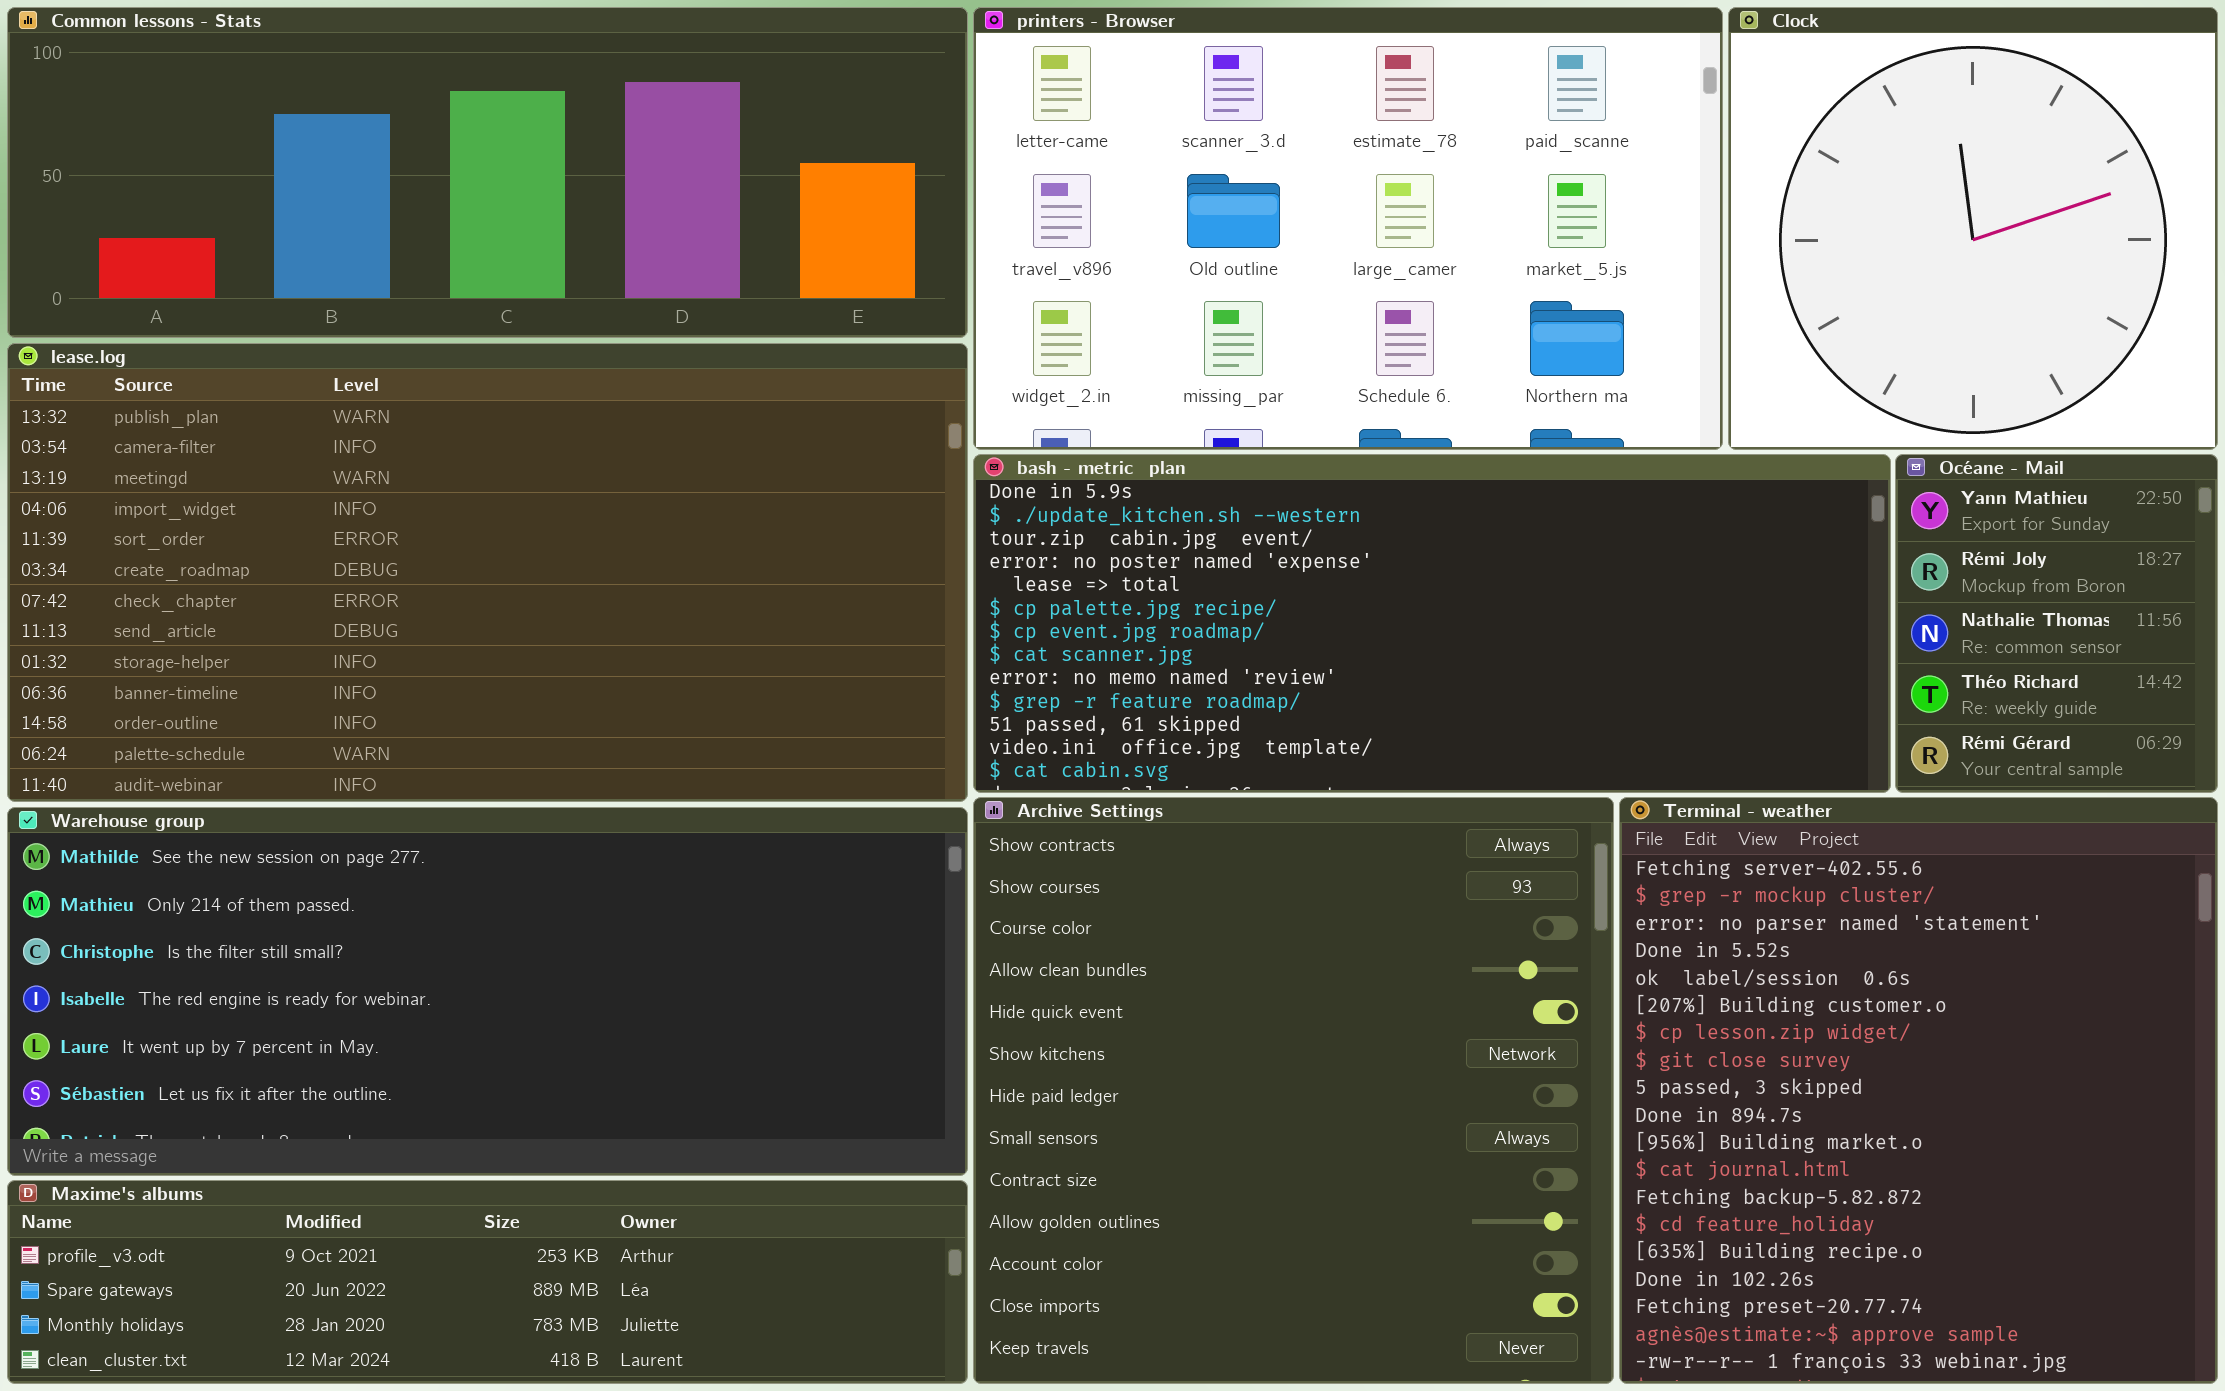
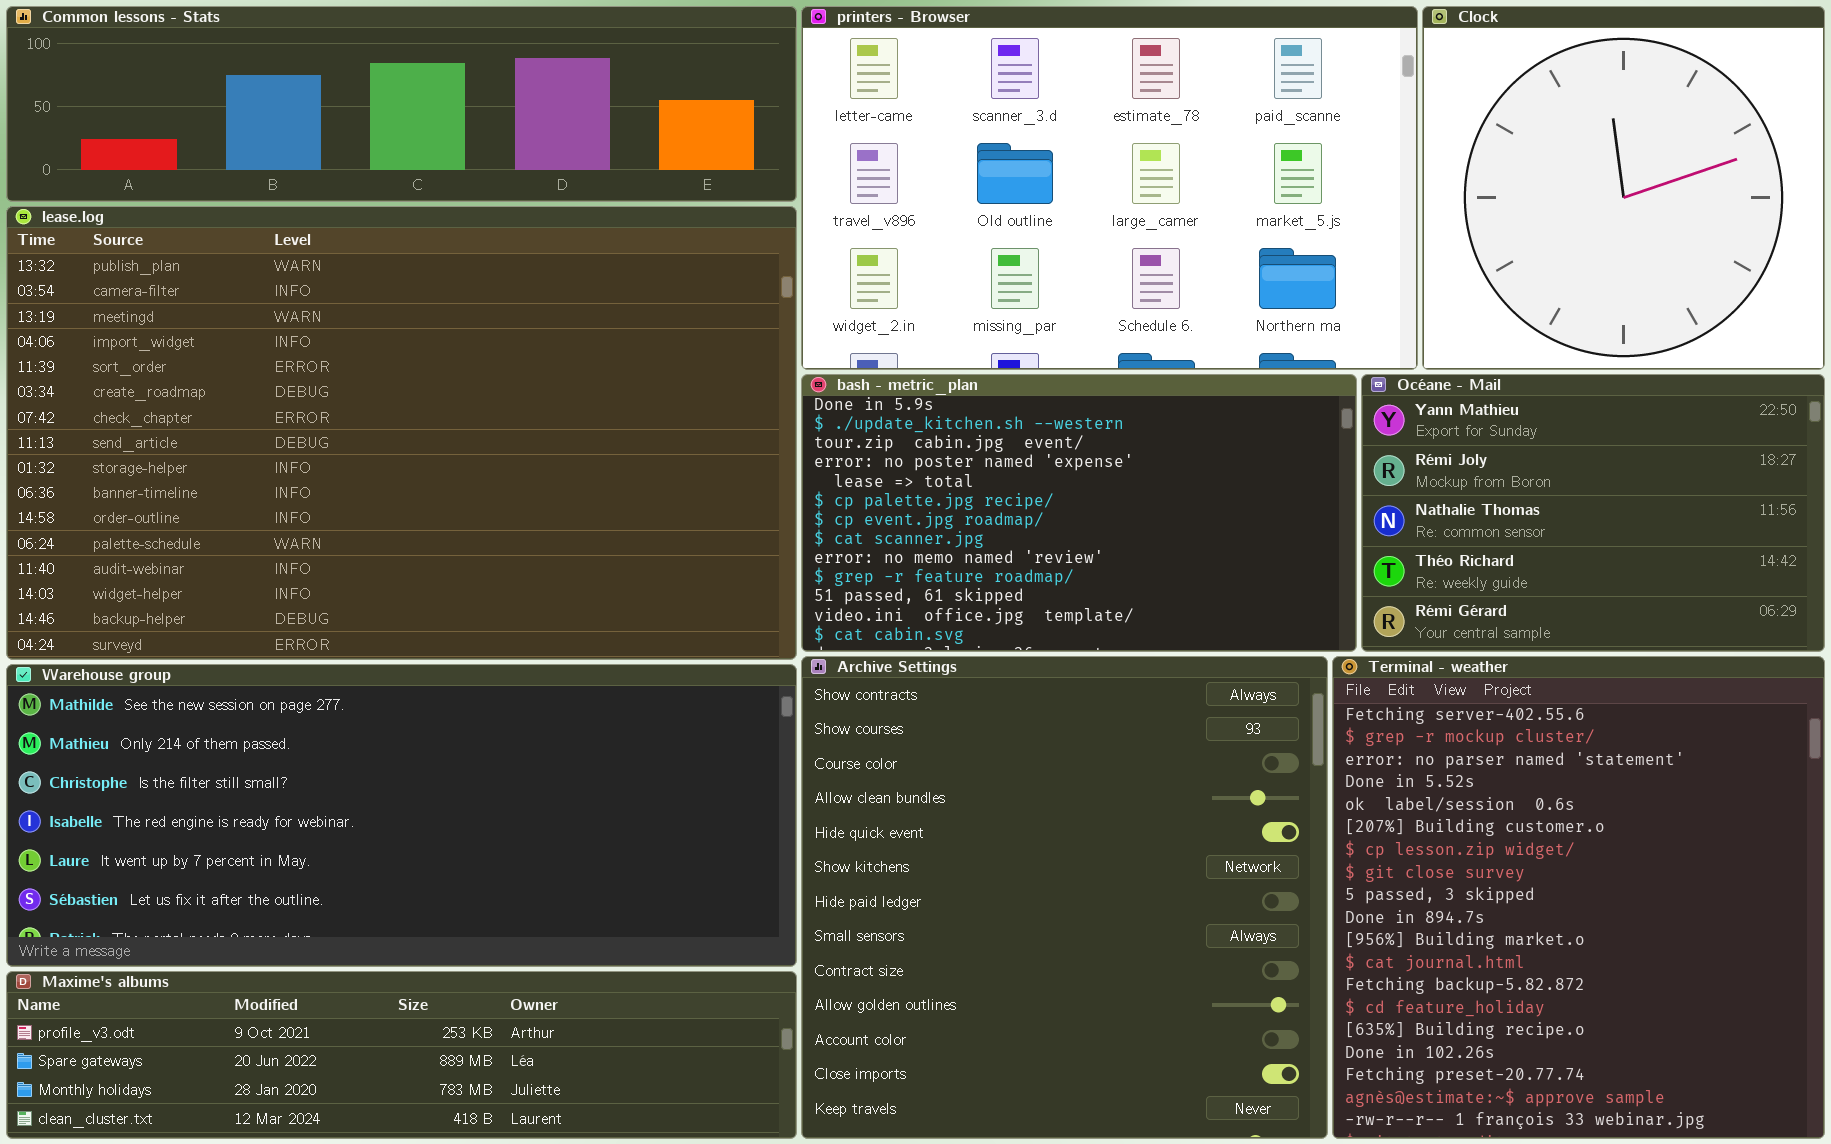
Common lessons - Stats: [7,7,968,338] -> [6,6,797,202], resized
lease.log: [7,343,968,802] -> [6,206,797,660], resized
bash - metric_plan: [973,454,1891,793] -> [801,374,1357,652], resized
Océane - Mail: [1895,454,2218,793] -> [1361,374,1825,652], resized

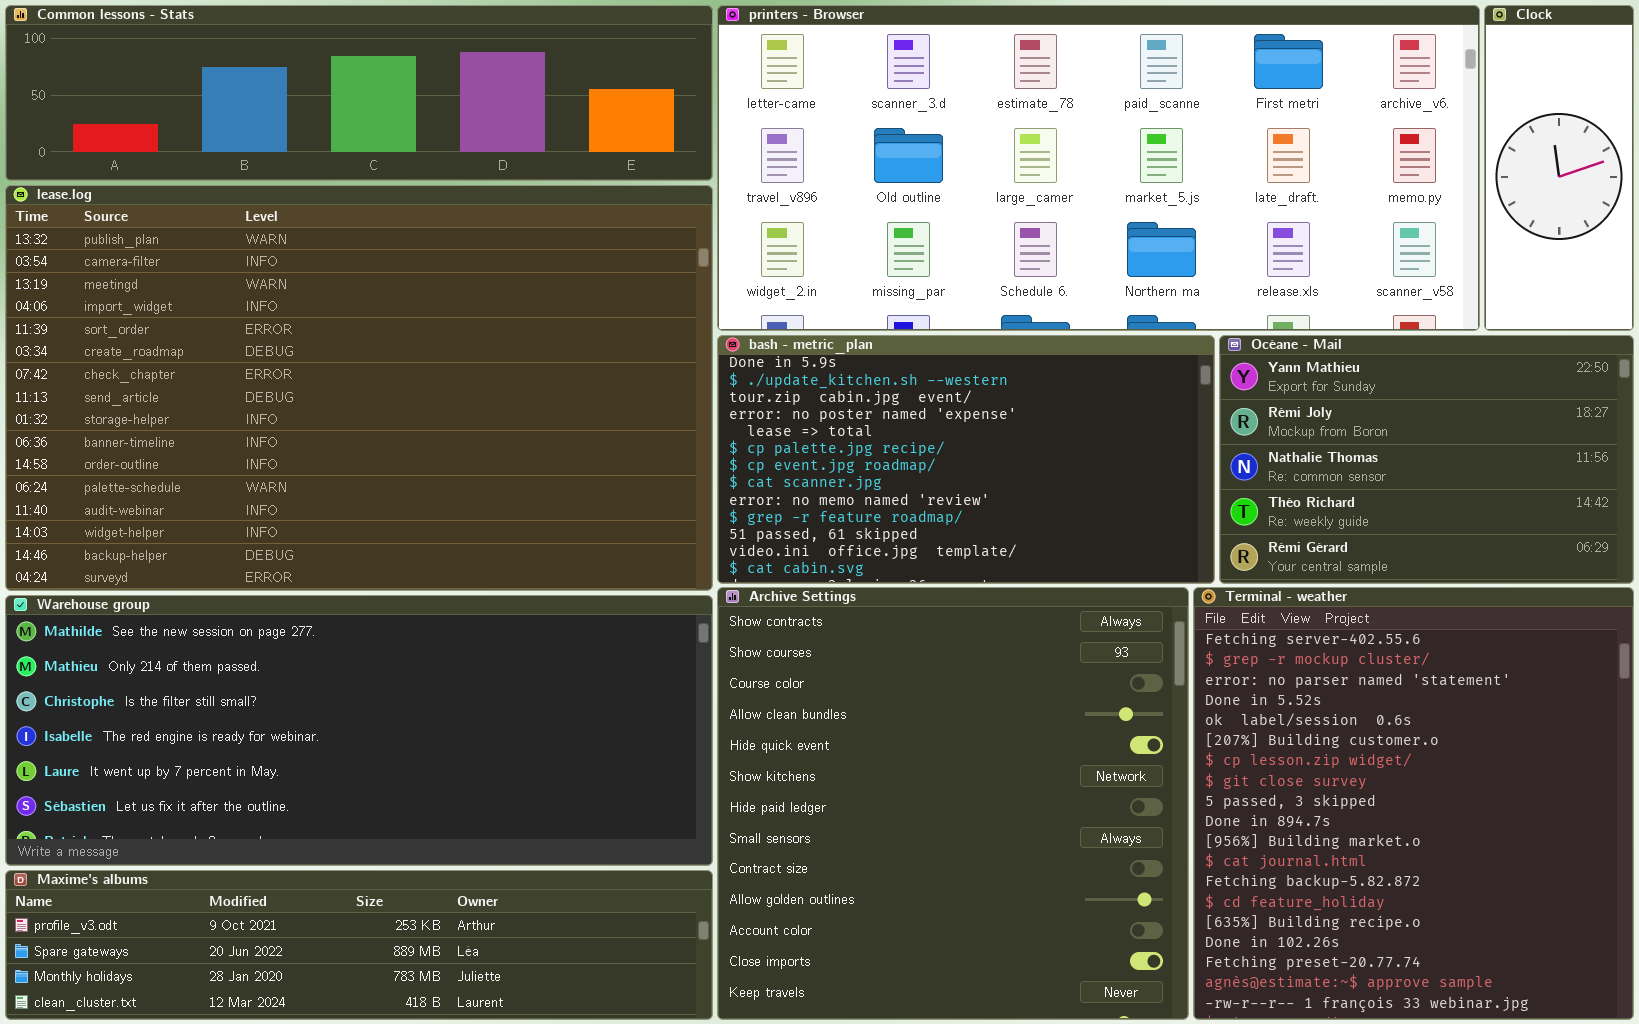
printers - Browser: [801,6,1418,370] -> [717,5,1480,331], resized
Clock: [1422,6,1825,370] -> [1484,5,1634,331], resized

